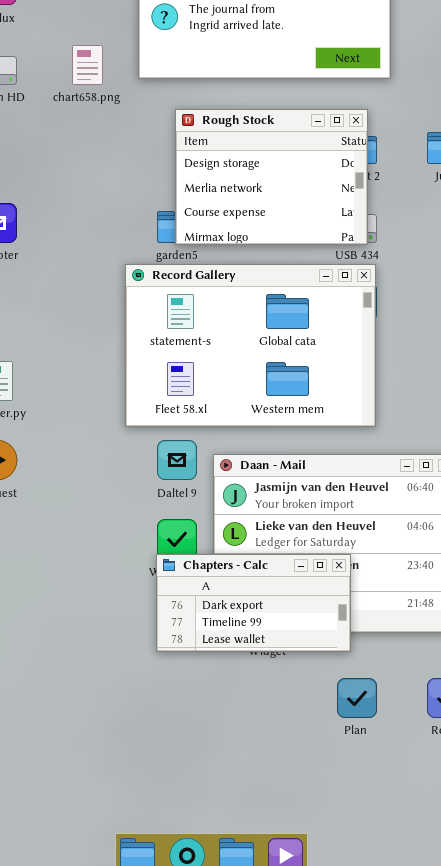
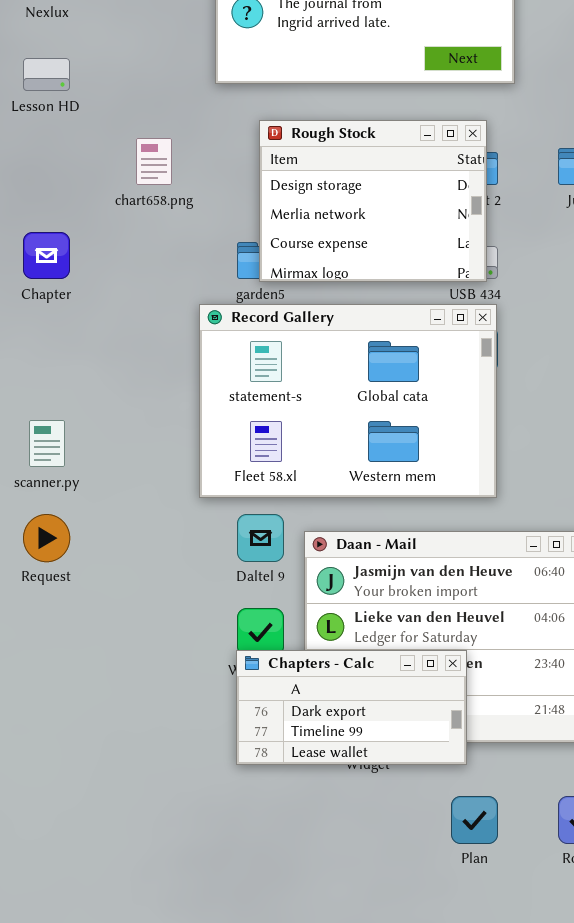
chart658.png: [72,45,103,85] -> [136,138,172,185], moved

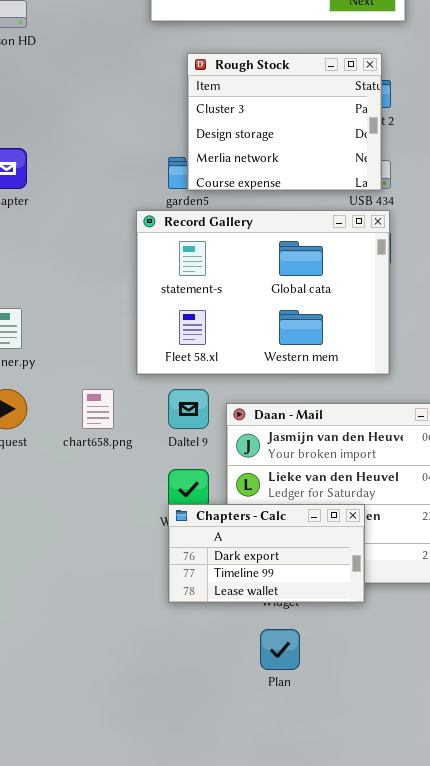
Rough Stock: [259,120,487,282] -> [187,53,382,191], scrolled up 1 row
chart658.png: [136,138,172,185] -> [82,389,114,429], moved
Plan: [451,796,498,844] -> [260,629,300,670], moved

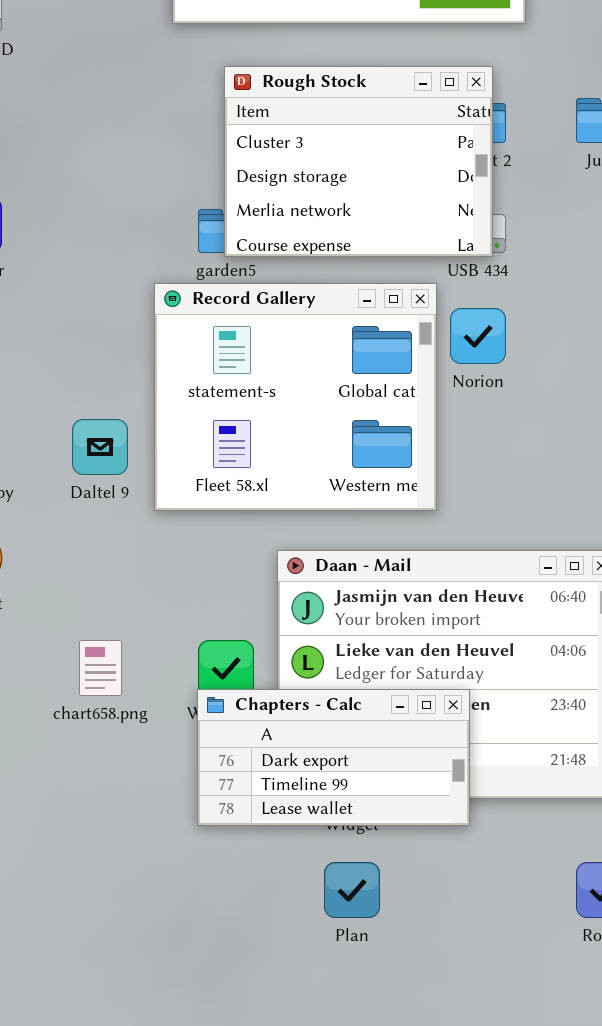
Record Gallery: [136,210,390,375] -> [154,283,437,511], resized
chart658.png: [82,389,114,429] -> [79,640,122,696], moved
Daltel 9: [168,389,209,429] -> [72,419,128,475], moved

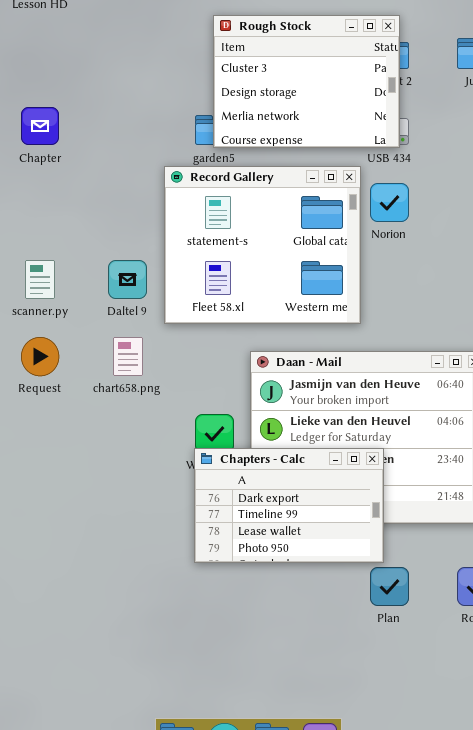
chart658.png: [79,640,122,696] -> [113,337,143,376], moved
Chapters - Calc: [197,689,470,826] -> [194,448,384,563], resized
Plan: [324,862,380,918] -> [370,567,409,606], moved

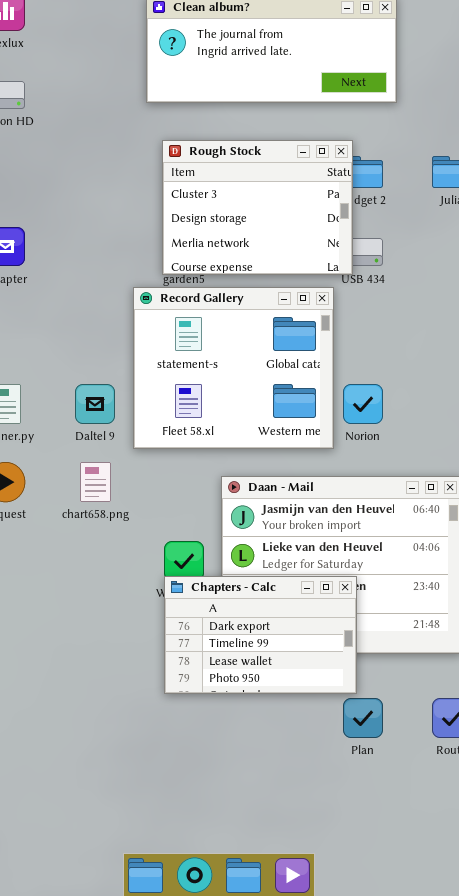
Rough Stock: [213,15,400,148] -> [162,140,353,275], moved
Norion: [370,183,409,222] -> [343,384,383,424], moved

